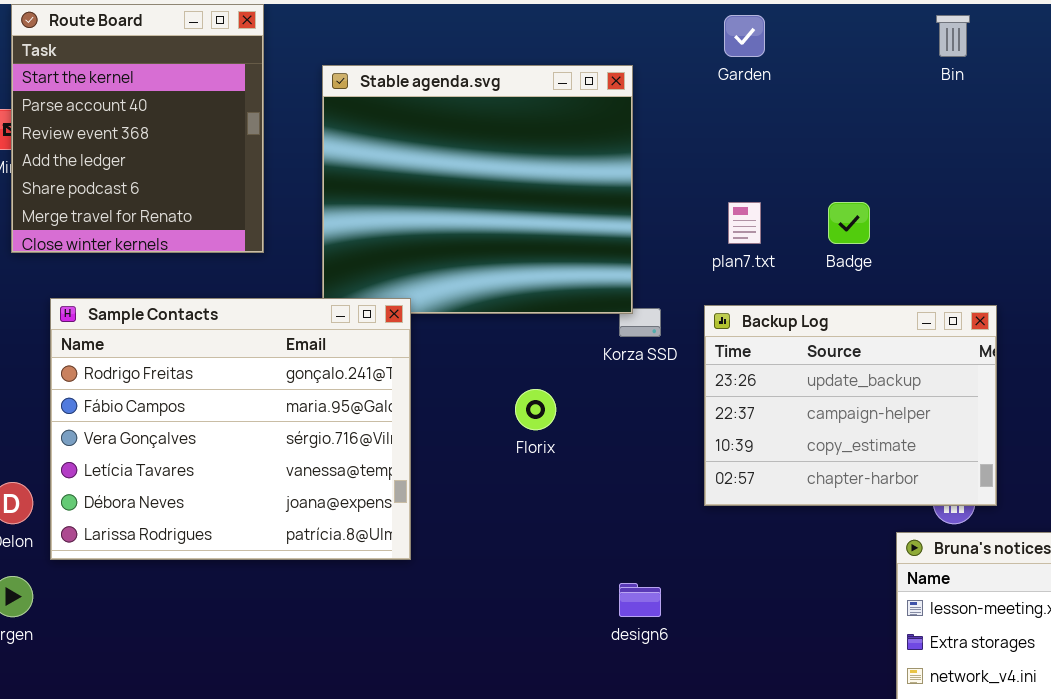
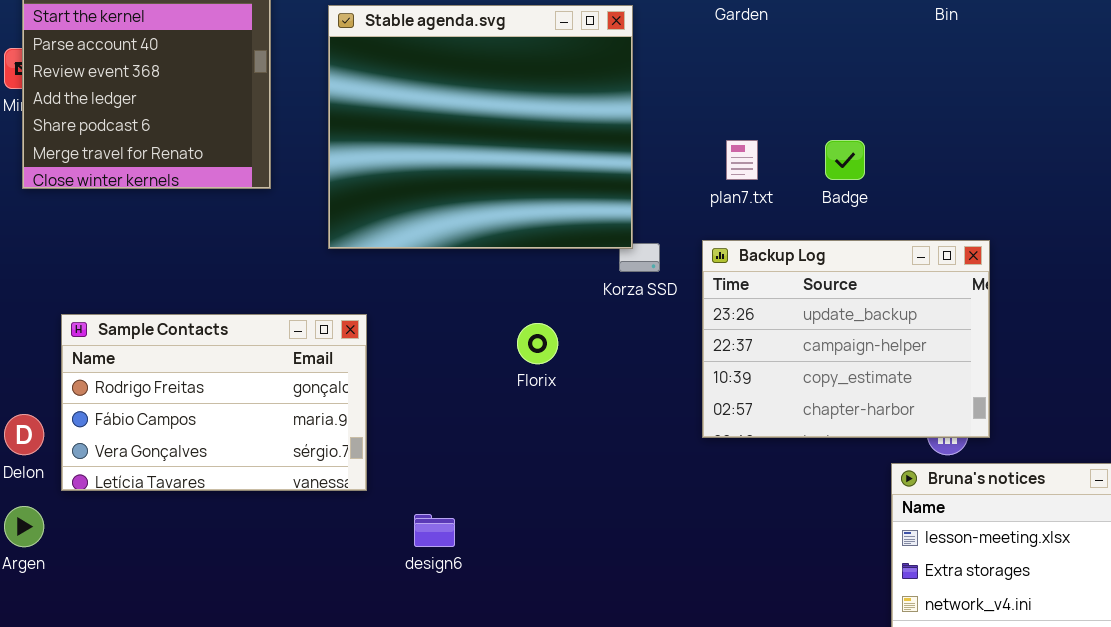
Sample Contacts: [50,298,411,560] -> [61,314,367,491], resized
design6: [619,583,661,617] -> [414,514,455,547], moved

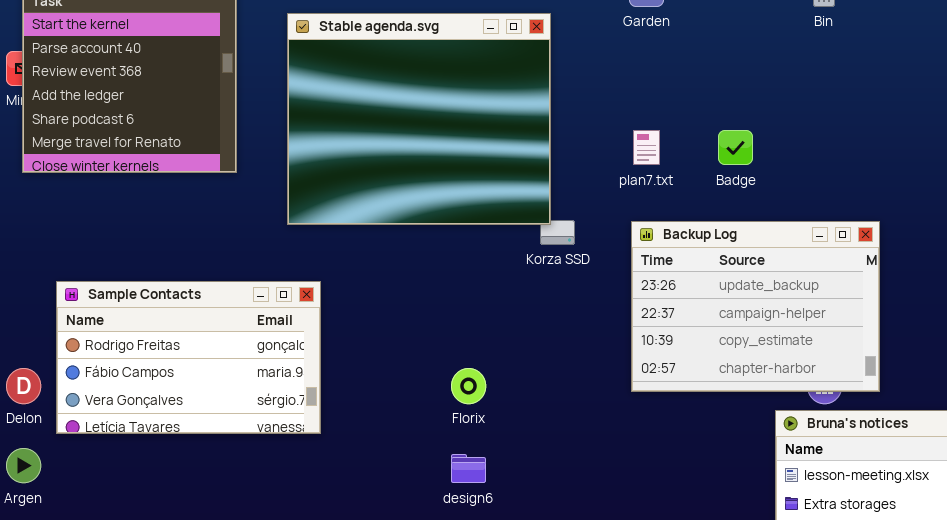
Backup Log: [702,240,990,438] -> [631,221,880,392], moved
Florix: [517,323,558,364] -> [451,368,486,404], moved
design6: [414,514,455,547] -> [451,454,486,483], moved

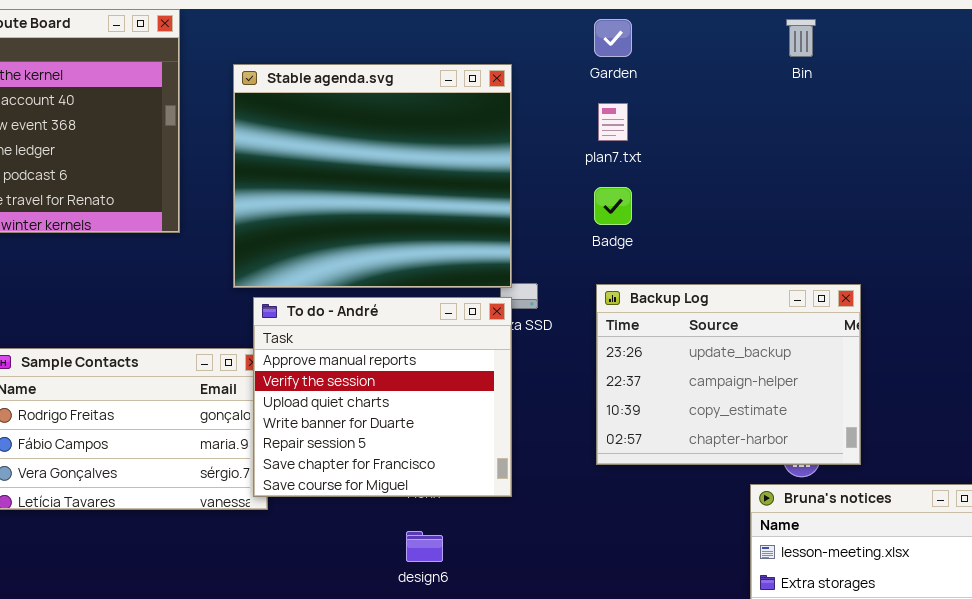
plan7.txt: [633,130,660,165] -> [598,103,628,141], moved
Badge: [718,130,753,165] -> [594,187,632,225], moved
To do - André: none -> [253,297,512,497], opened

